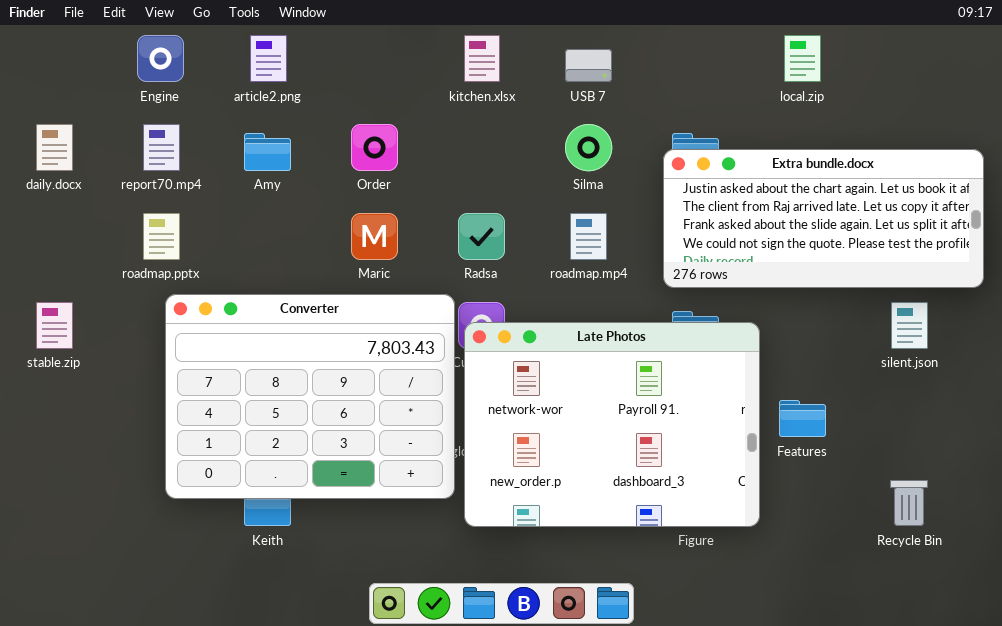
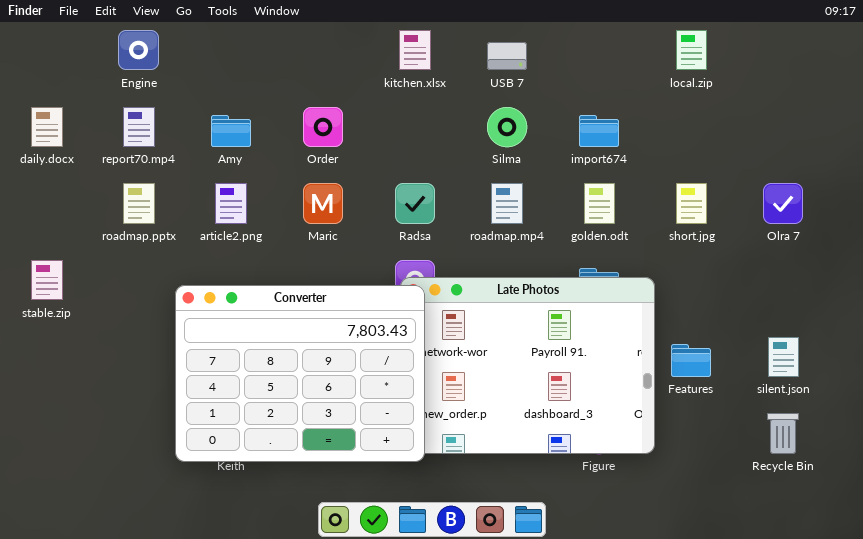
article2.png: [250,35,287,82] -> [215,183,247,224], moved
Extra bundle.docx: [663,149,984,288] -> none, closed
Converter: [165,294,455,499] -> [175,285,425,462], moved
silent.json: [891,302,928,349] -> [768,337,799,377], moved

